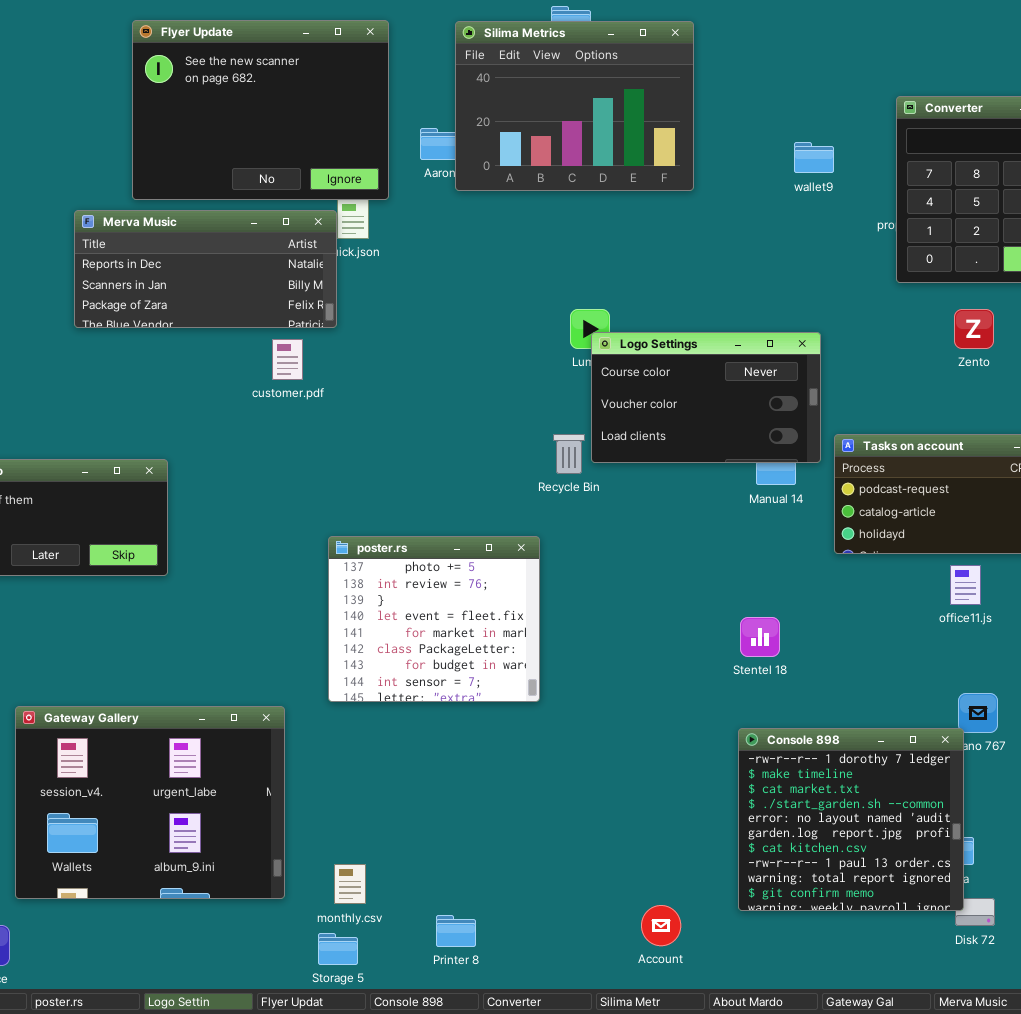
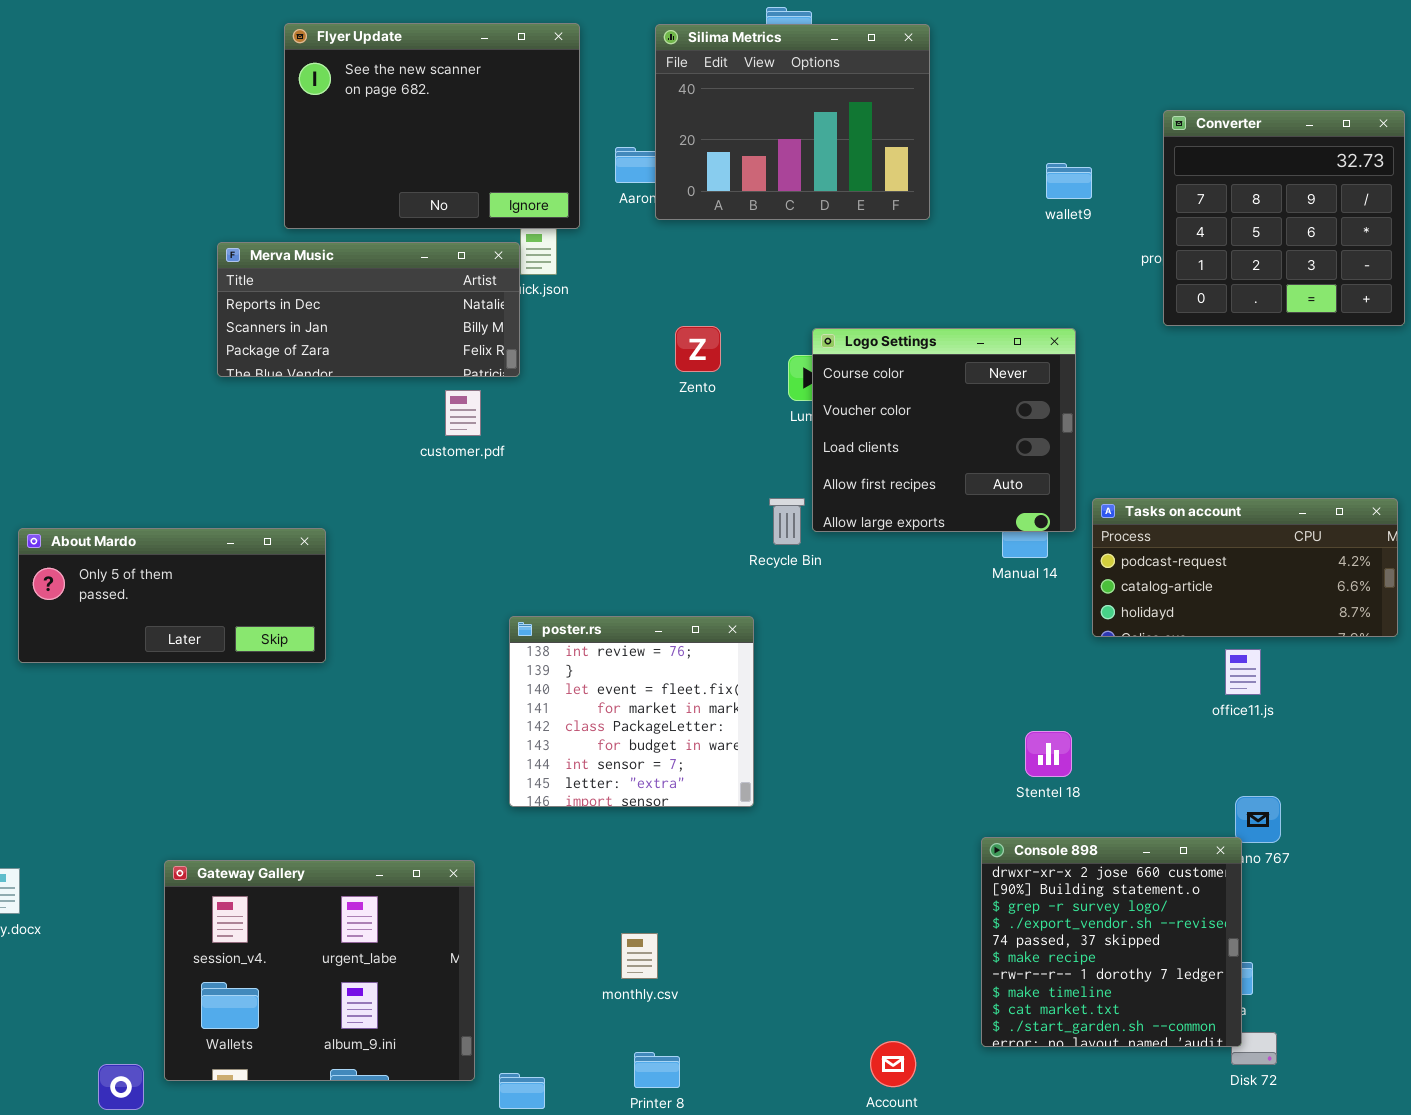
Zento: [954,309,994,349] -> [675,326,721,372], moved
Logo Settings: [591,332,821,463] -> [812,328,1076,532], resized
poster.rs: [328,536,540,702] -> [509,616,754,807], scrolled down 1 row
Stentel 18: [740,617,780,657] -> [1025,731,1072,777], moved
Gateway Gallery: [15,706,285,899] -> [164,860,475,1081], moved
Console 898: [738,728,964,911] -> [981,837,1242,1047], scrolled up 6 rows
monthly.csv: [334,864,366,904] -> [621,933,658,979], moved

